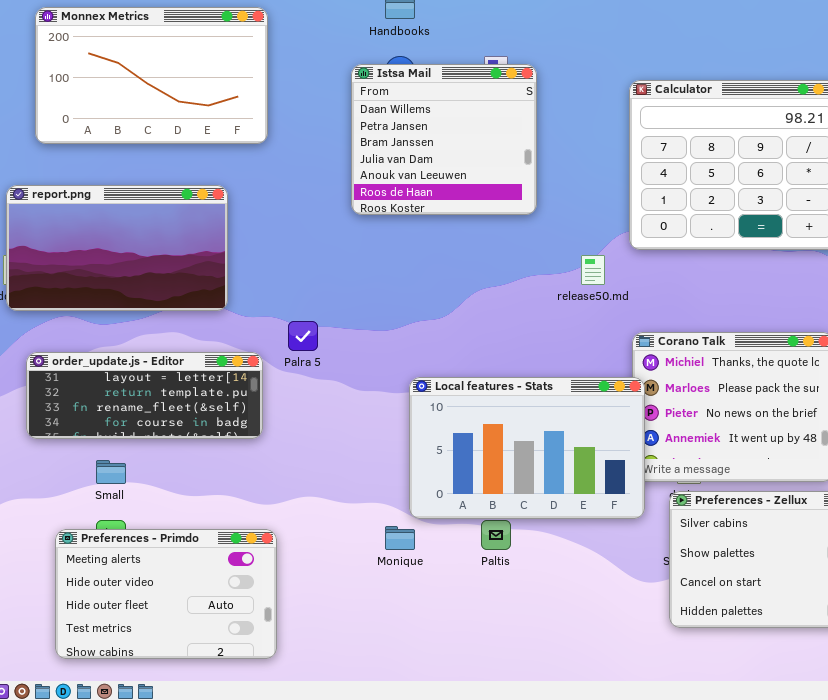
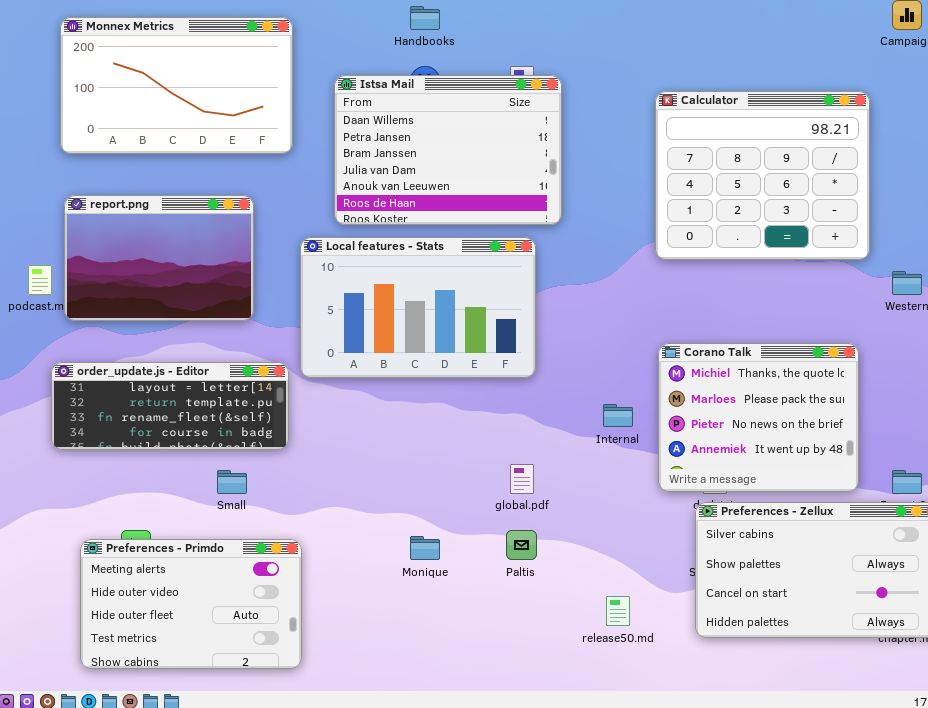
Istsa Mail: [351,64,537,215] -> [334,75,562,225], resized
report.png: [6,185,228,311] -> [64,195,254,321], resized
release50.md: [581,255,605,285] -> [606,596,630,626], moved
Local features - Stats: [409,377,645,519] -> [300,237,536,378], moved
Small: [96,460,126,484] -> [217,470,247,494], moved

